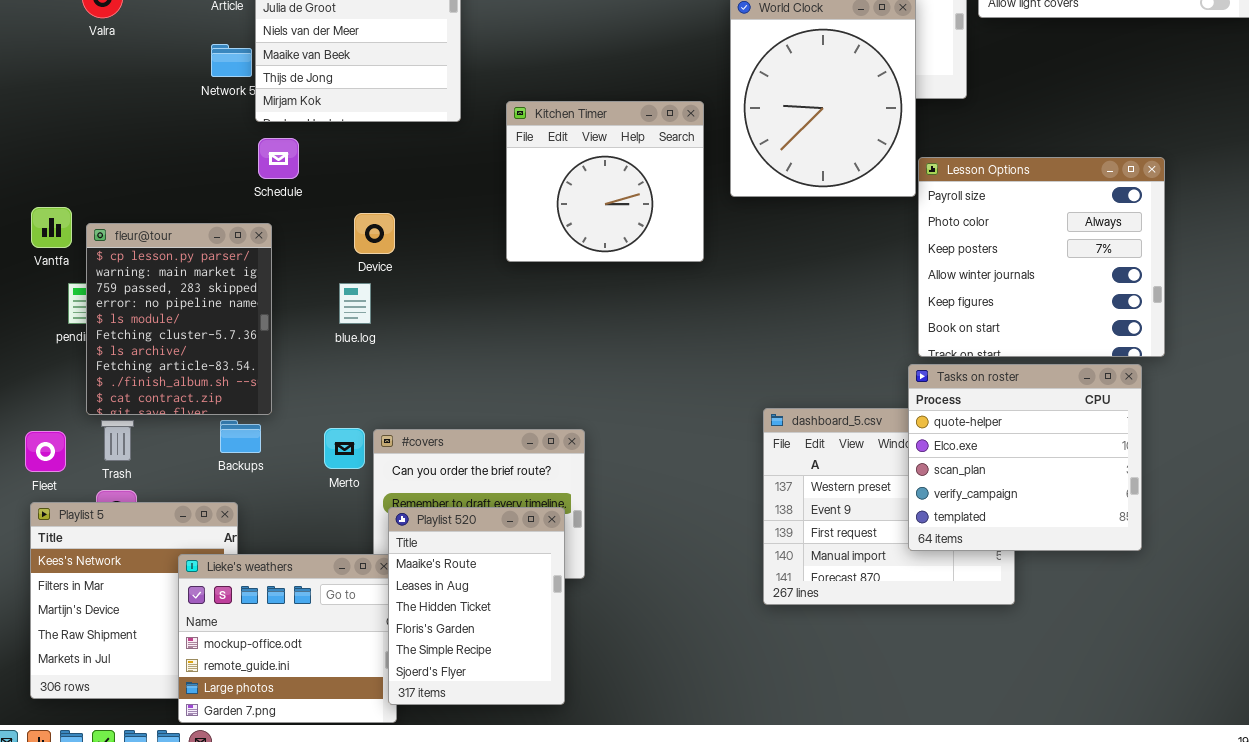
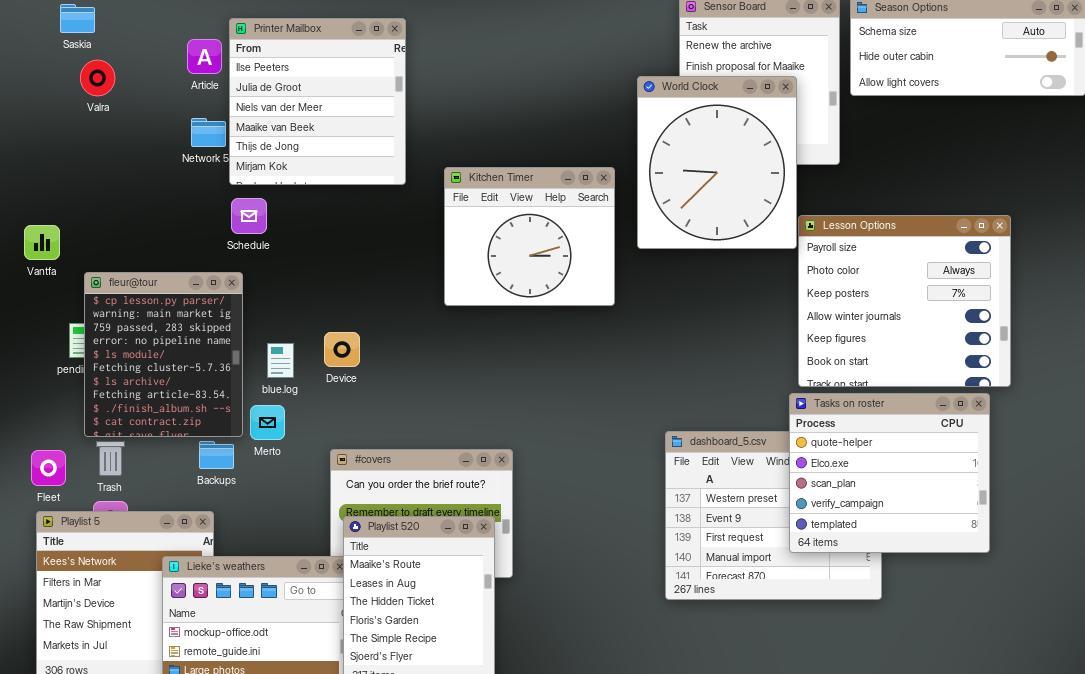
Vantfa: [31,207,72,248] -> [24,225,60,260], moved
Device: [354,213,395,254] -> [324,332,360,367], moved
blue.log: [339,283,371,324] -> [267,343,294,378], moved
Merto: [324,428,365,469] -> [250,405,285,440], moved

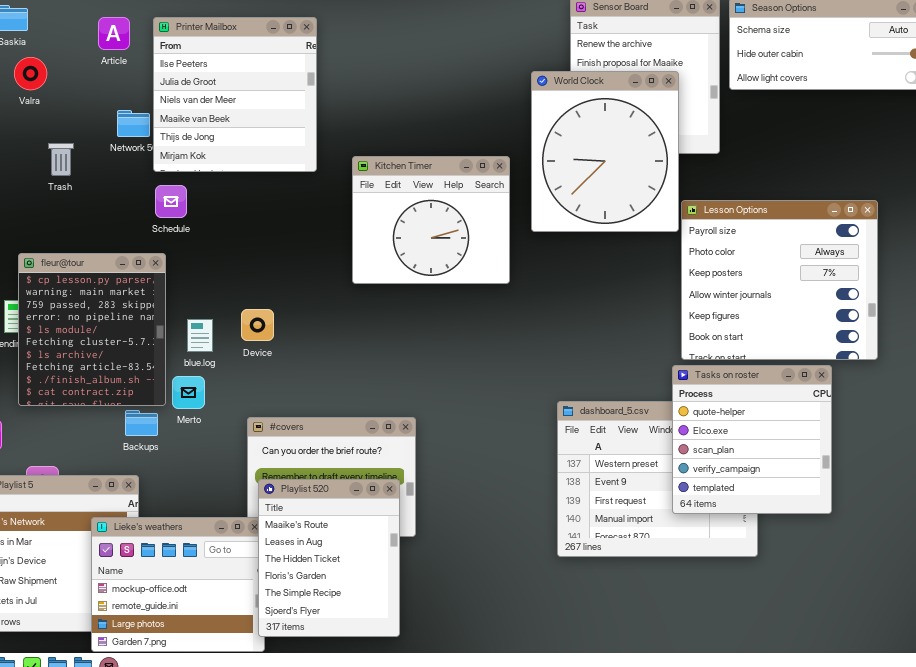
Article: [187,39,222,74] -> [98,17,130,50], moved
Tasks on roster: [789,393,990,553] -> [672,365,832,514], resized
Trash: [96,441,125,476] -> [48,143,74,176], moved

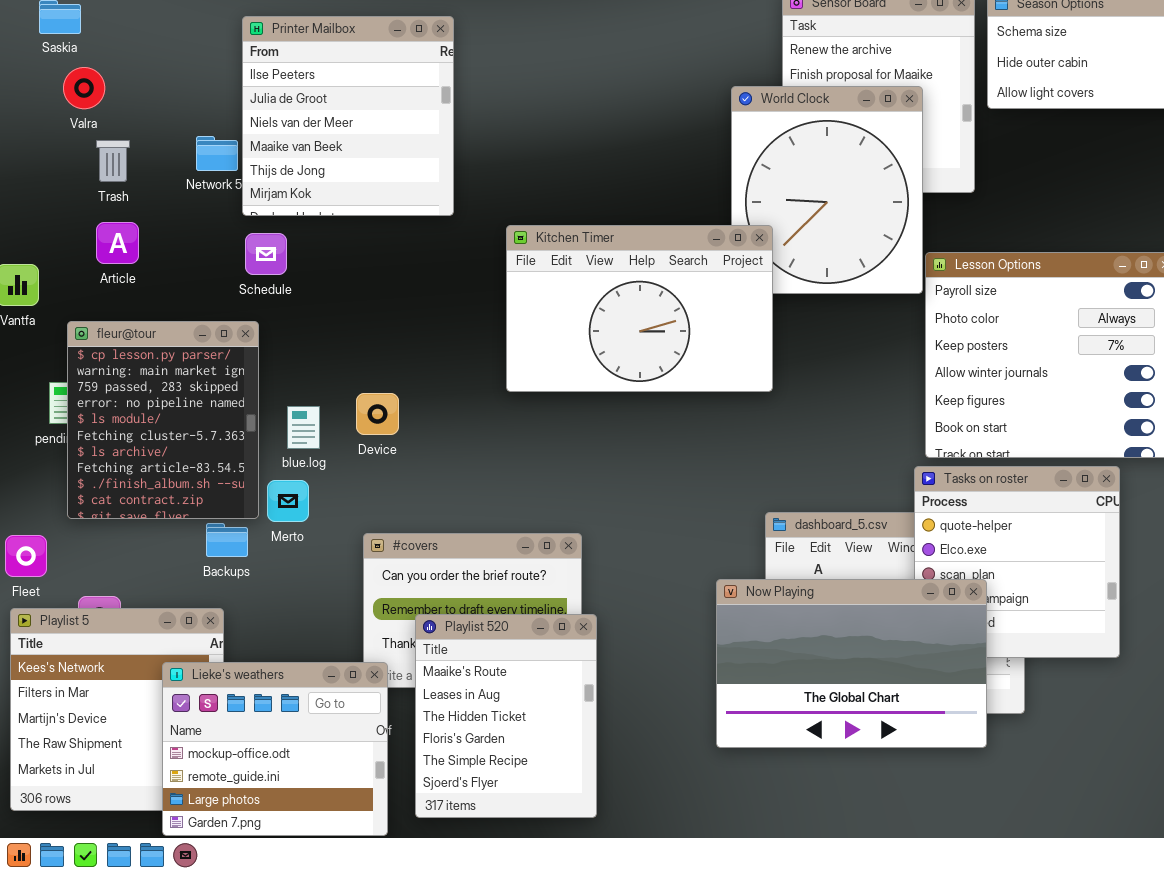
Article: [98,17,130,50] -> [96,222,139,264], moved
Trash: [48,143,74,176] -> [96,140,130,182], moved
Kitchen Timer: [352,156,510,284] -> [506,225,773,392], moved, resized
Now Playing: none -> [716,579,987,748], opened
Playlist 520: [258,479,400,637] -> [415,614,597,818], moved

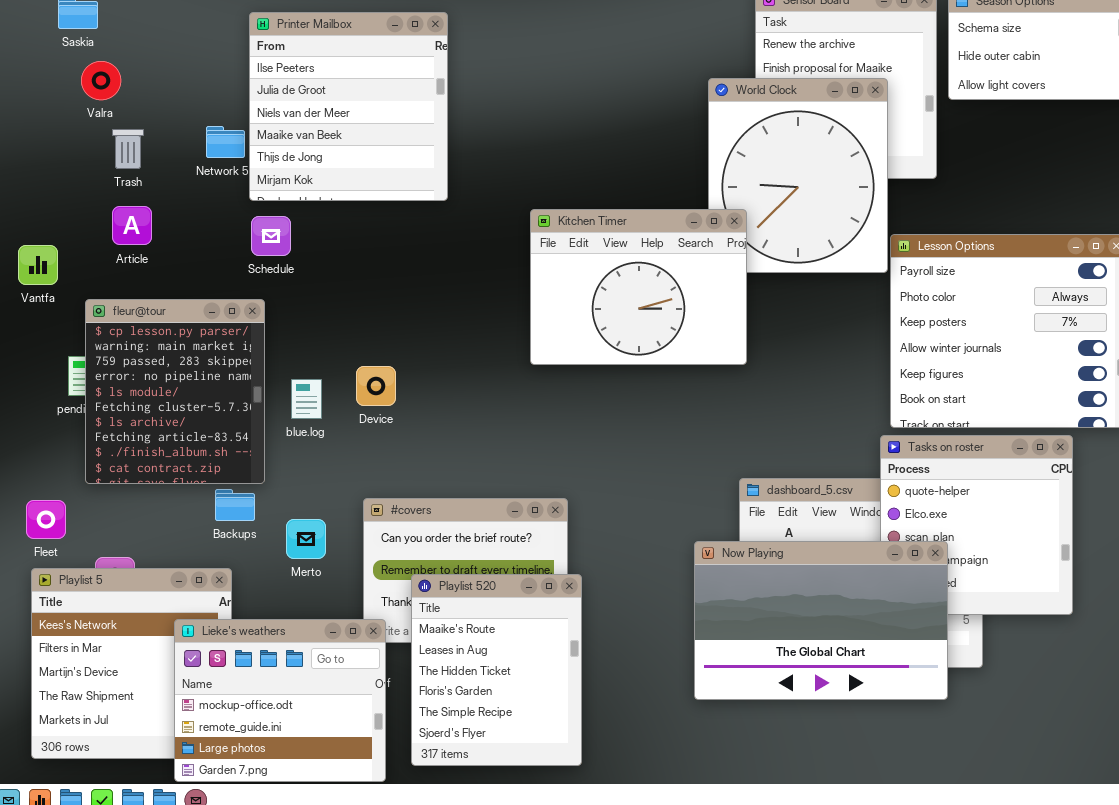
Kitchen Timer: [506,225,773,392] -> [530,209,747,365], resized
Merto: [267,480,309,522] -> [286,519,326,559], moved

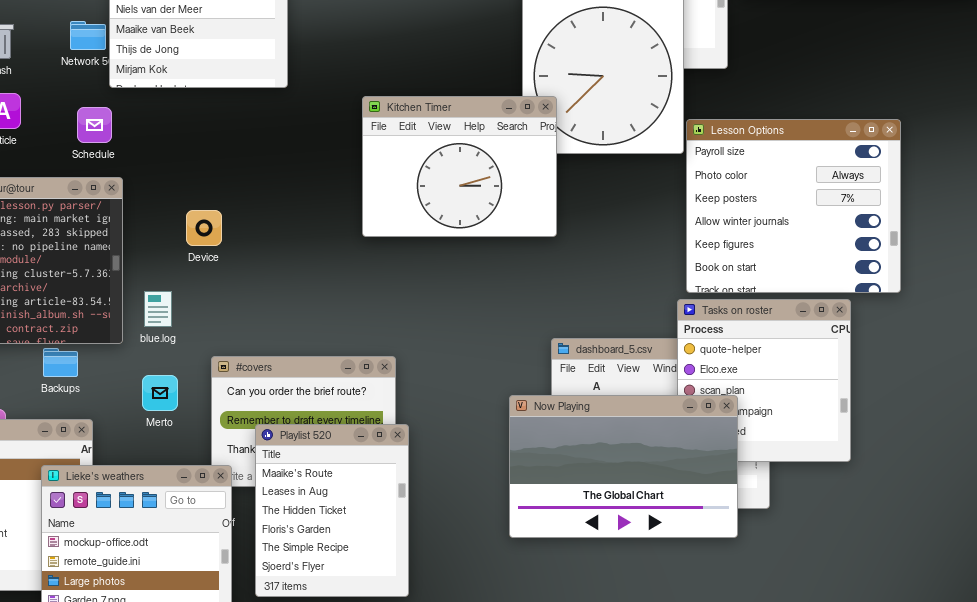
Schedule: [251,216,291,256] -> [77,107,112,143], moved
Device: [356,366,396,406] -> [186,210,222,246], moved
blue.log: [291,379,322,419] -> [144,291,172,327], moved
Backups: [215,489,255,521] -> [43,348,78,377], moved

